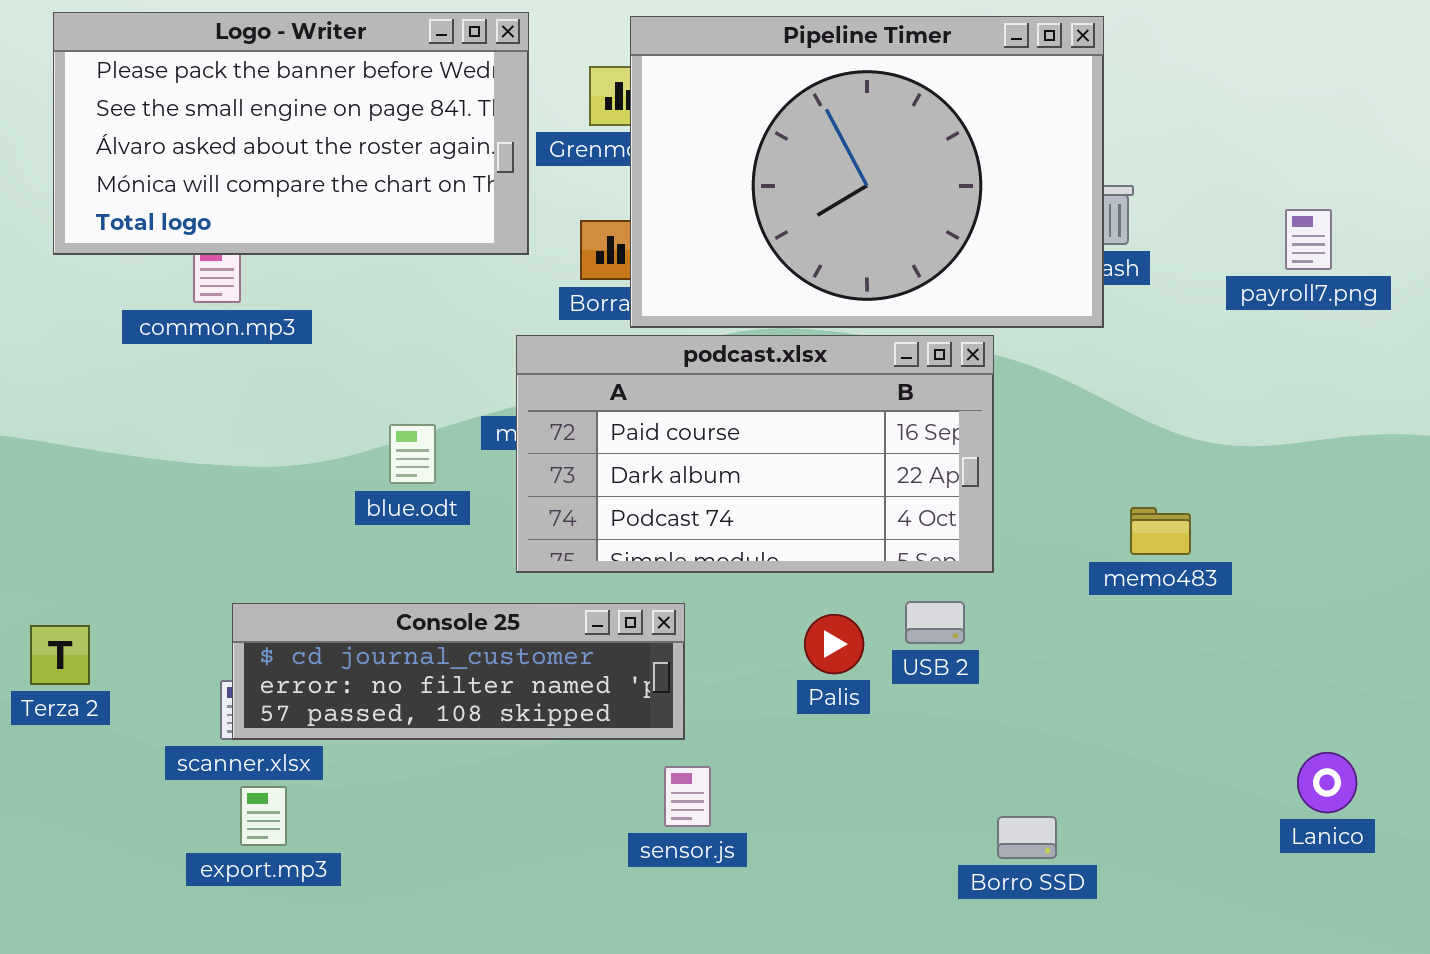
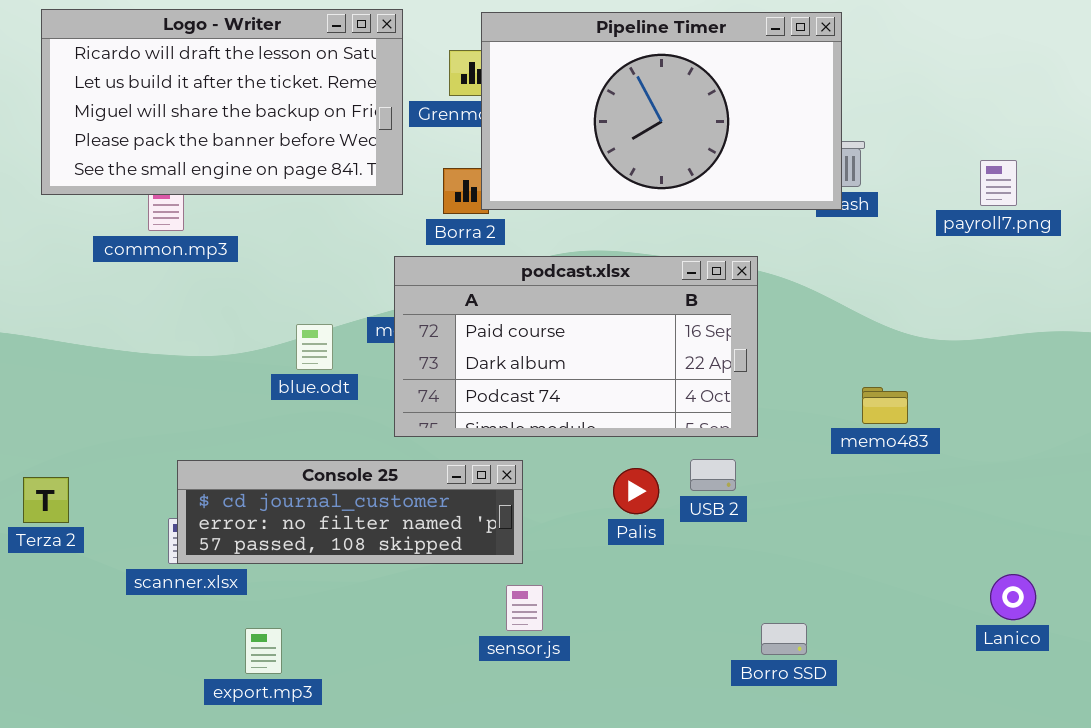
Logo - Writer: [53,12,529,255] -> [41,9,403,195], scrolled up 3 rows
Pipeline Timer: [630,16,1104,328] -> [481,12,842,210], resized
export.mp3: [240,786,287,846] -> [245,628,282,674], moved

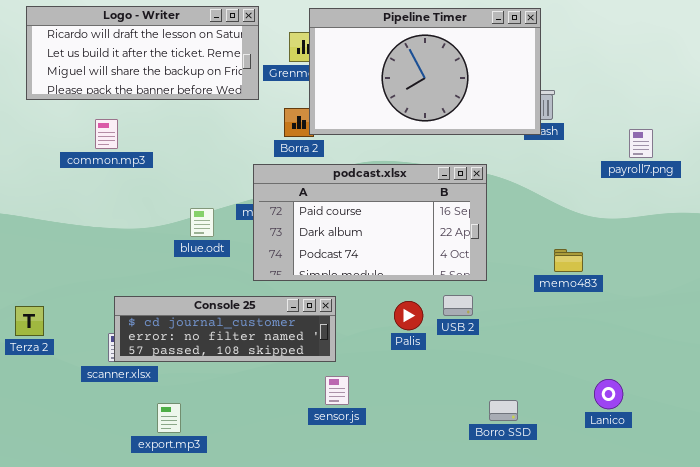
Logo - Writer: [41,9,403,195] -> [26,6,259,100], resized
payroll7.png: [980,160,1017,206] -> [629,129,653,158], moved
Lanico: [990,574,1036,620] -> [594,379,623,409], moved

